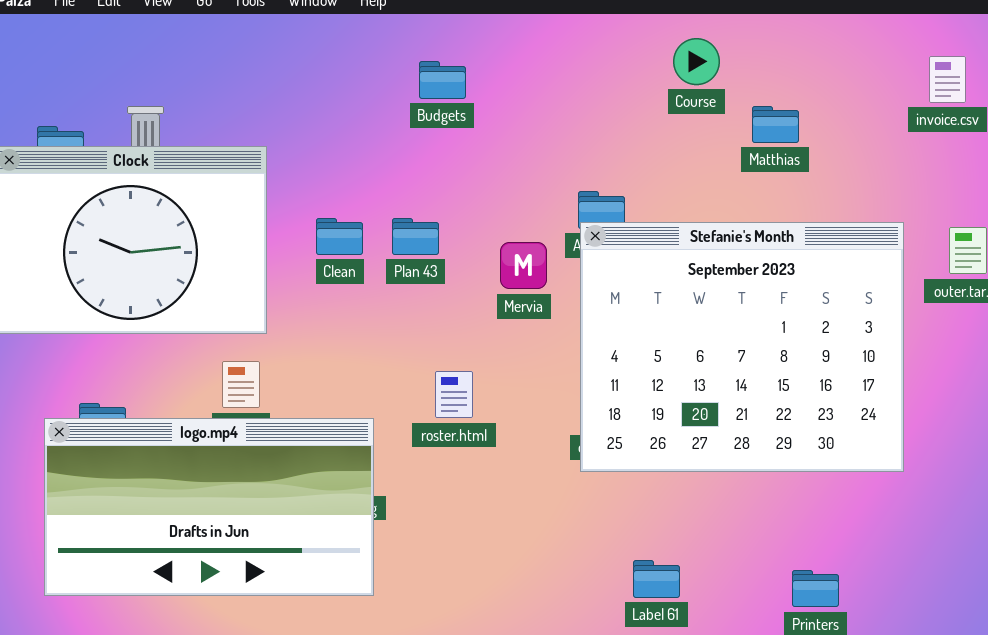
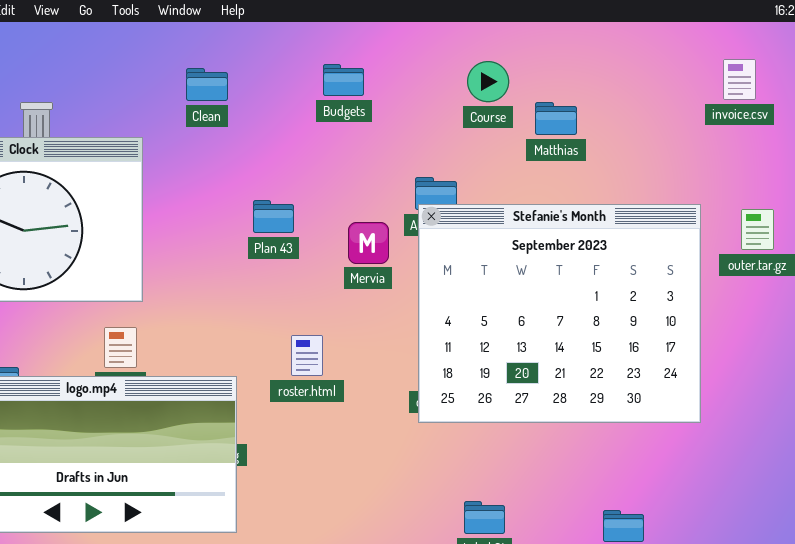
Course: [673,38,720,85] -> [467,61,509,102], moved
Budgets: [419,61,466,99] -> [323,64,364,96], moved
Matthias: [752,106,799,143] -> [535,102,577,135], moved
Clean: [316,218,363,255] -> [186,68,228,101], moved

